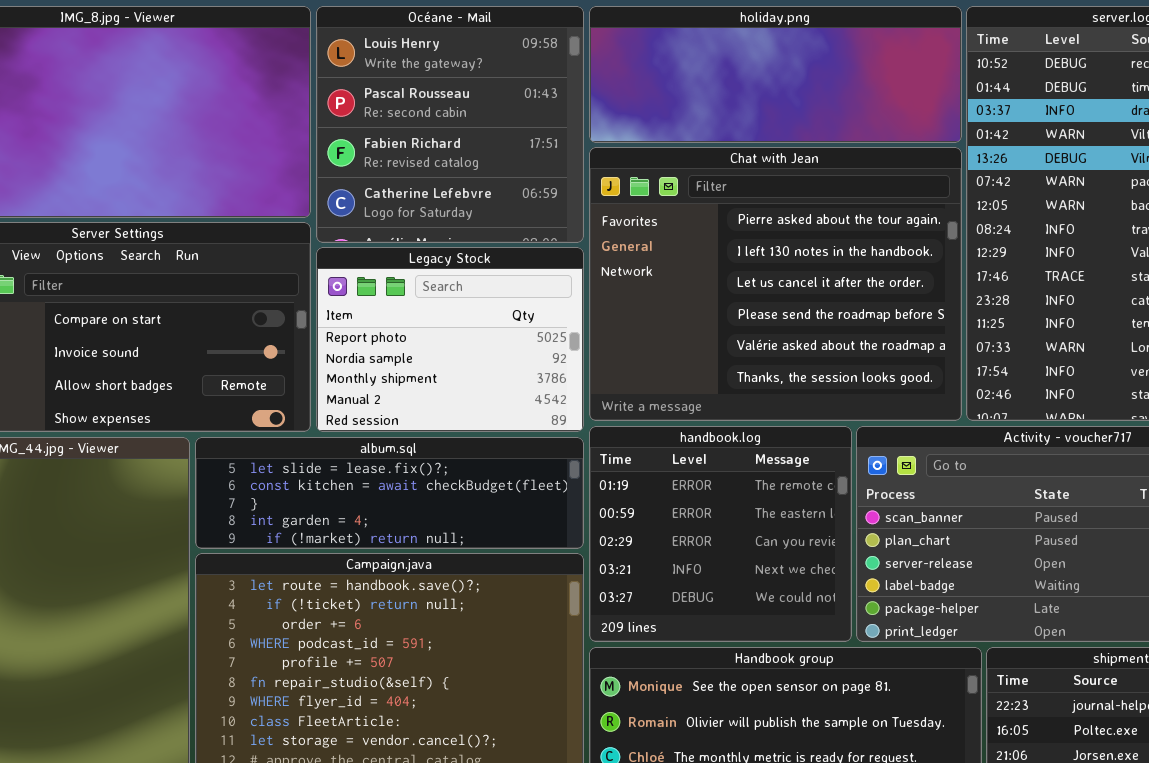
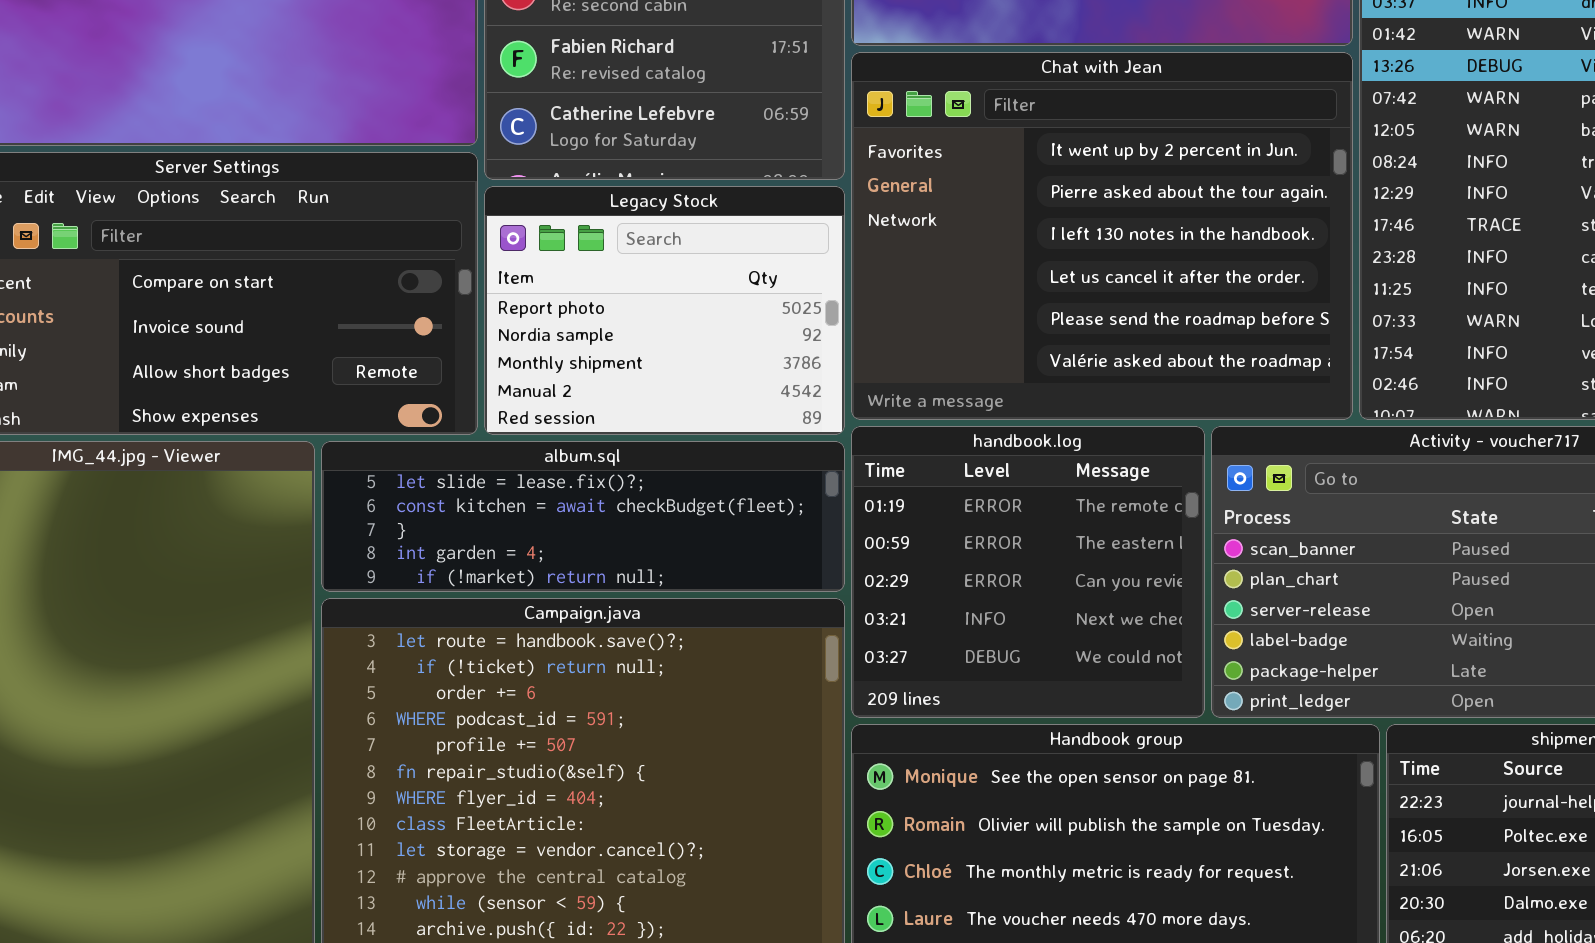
Chat with Jean: [589,147,962,421] -> [851,52,1353,420], scrolled up 1 row

